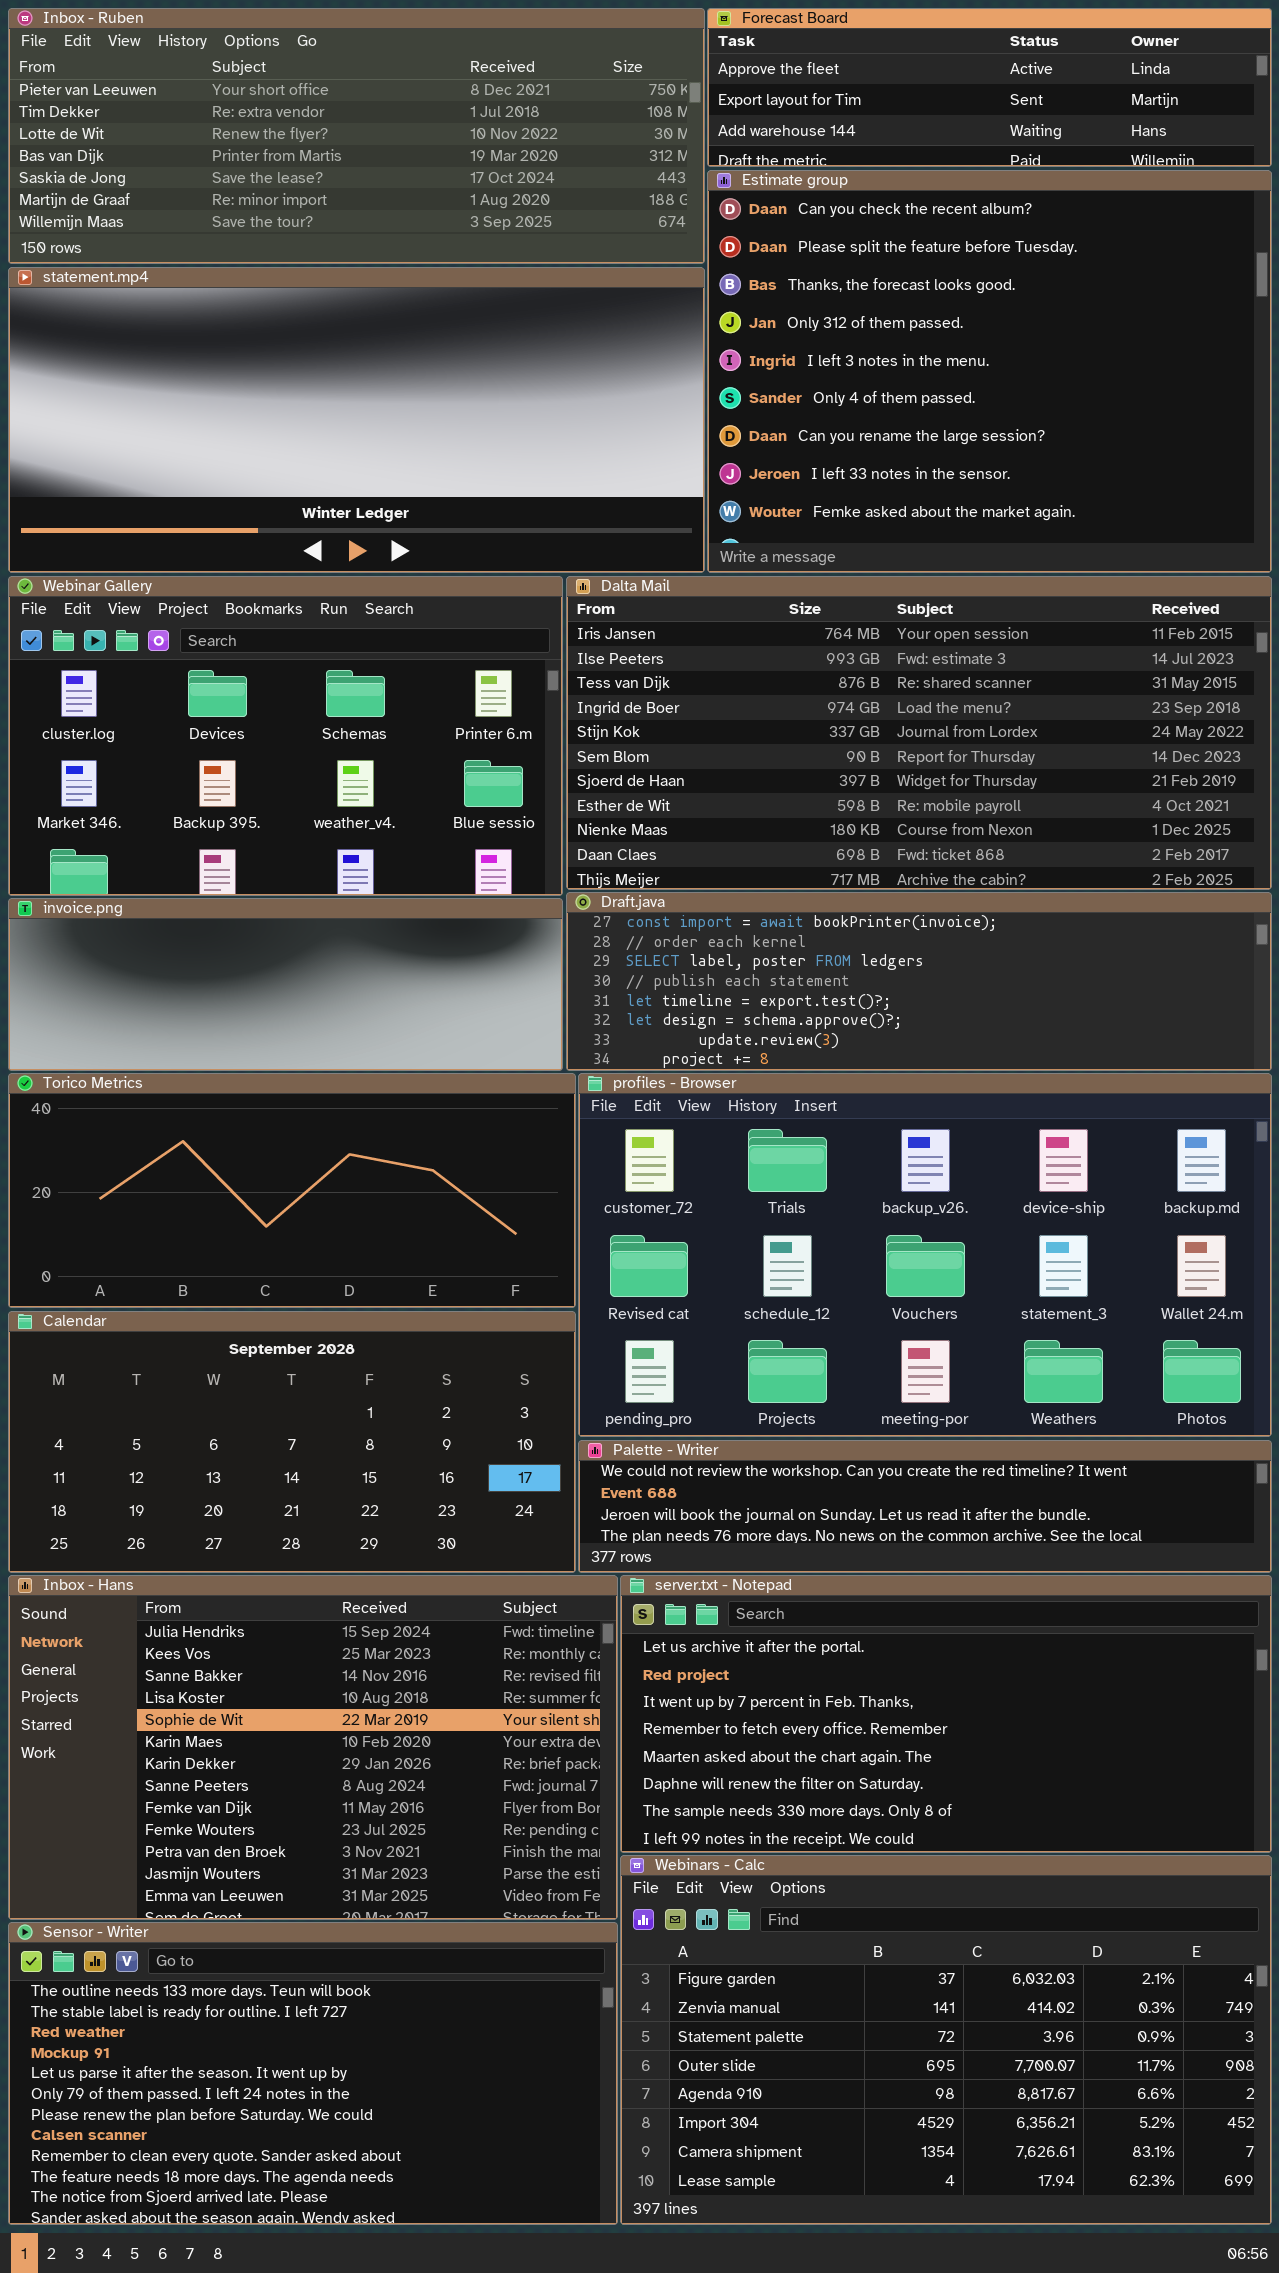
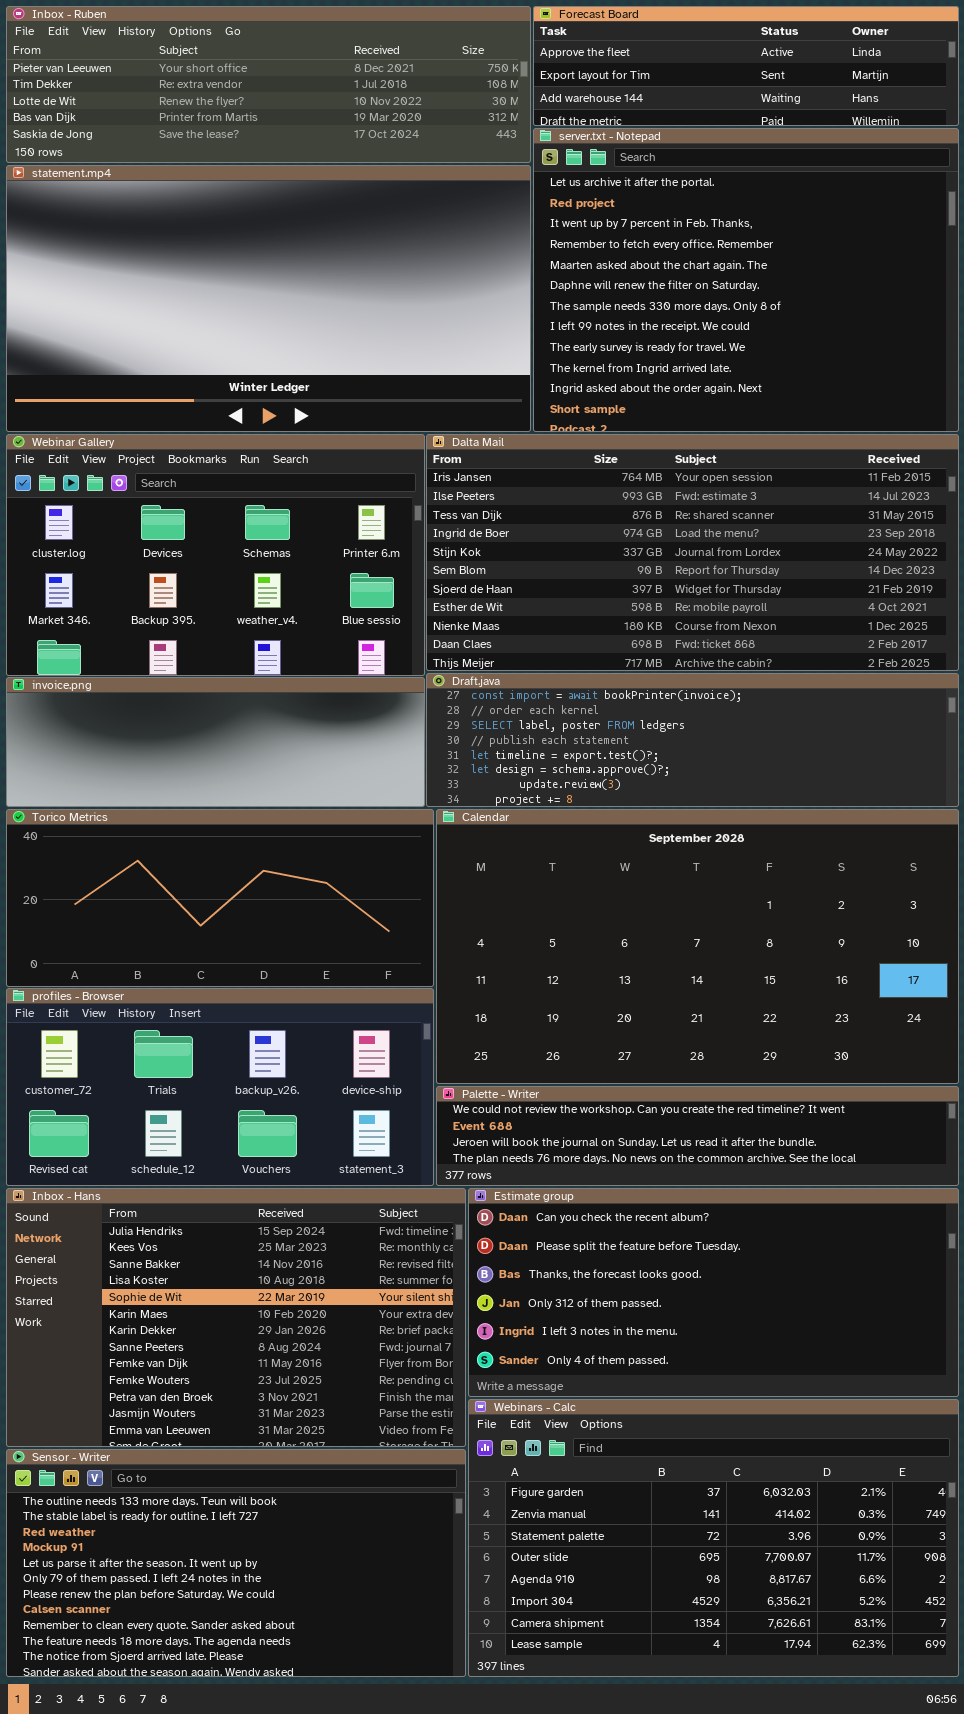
Inbox - Ruben: [8,8,705,264] -> [6,6,531,163], resized
Estimate group: [707,170,1272,573] -> [468,1188,959,1397], moved, resized
statement.mp4: [8,267,705,573] -> [6,165,531,432], resized
profiles - Browser: [578,1073,1272,1437] -> [6,988,434,1186], moved, resized
Calendar: [8,1311,576,1573] -> [436,809,959,1084], moved, resized
server.txt - Notepad: [620,1575,1272,1853] -> [533,128,959,432], moved, resized

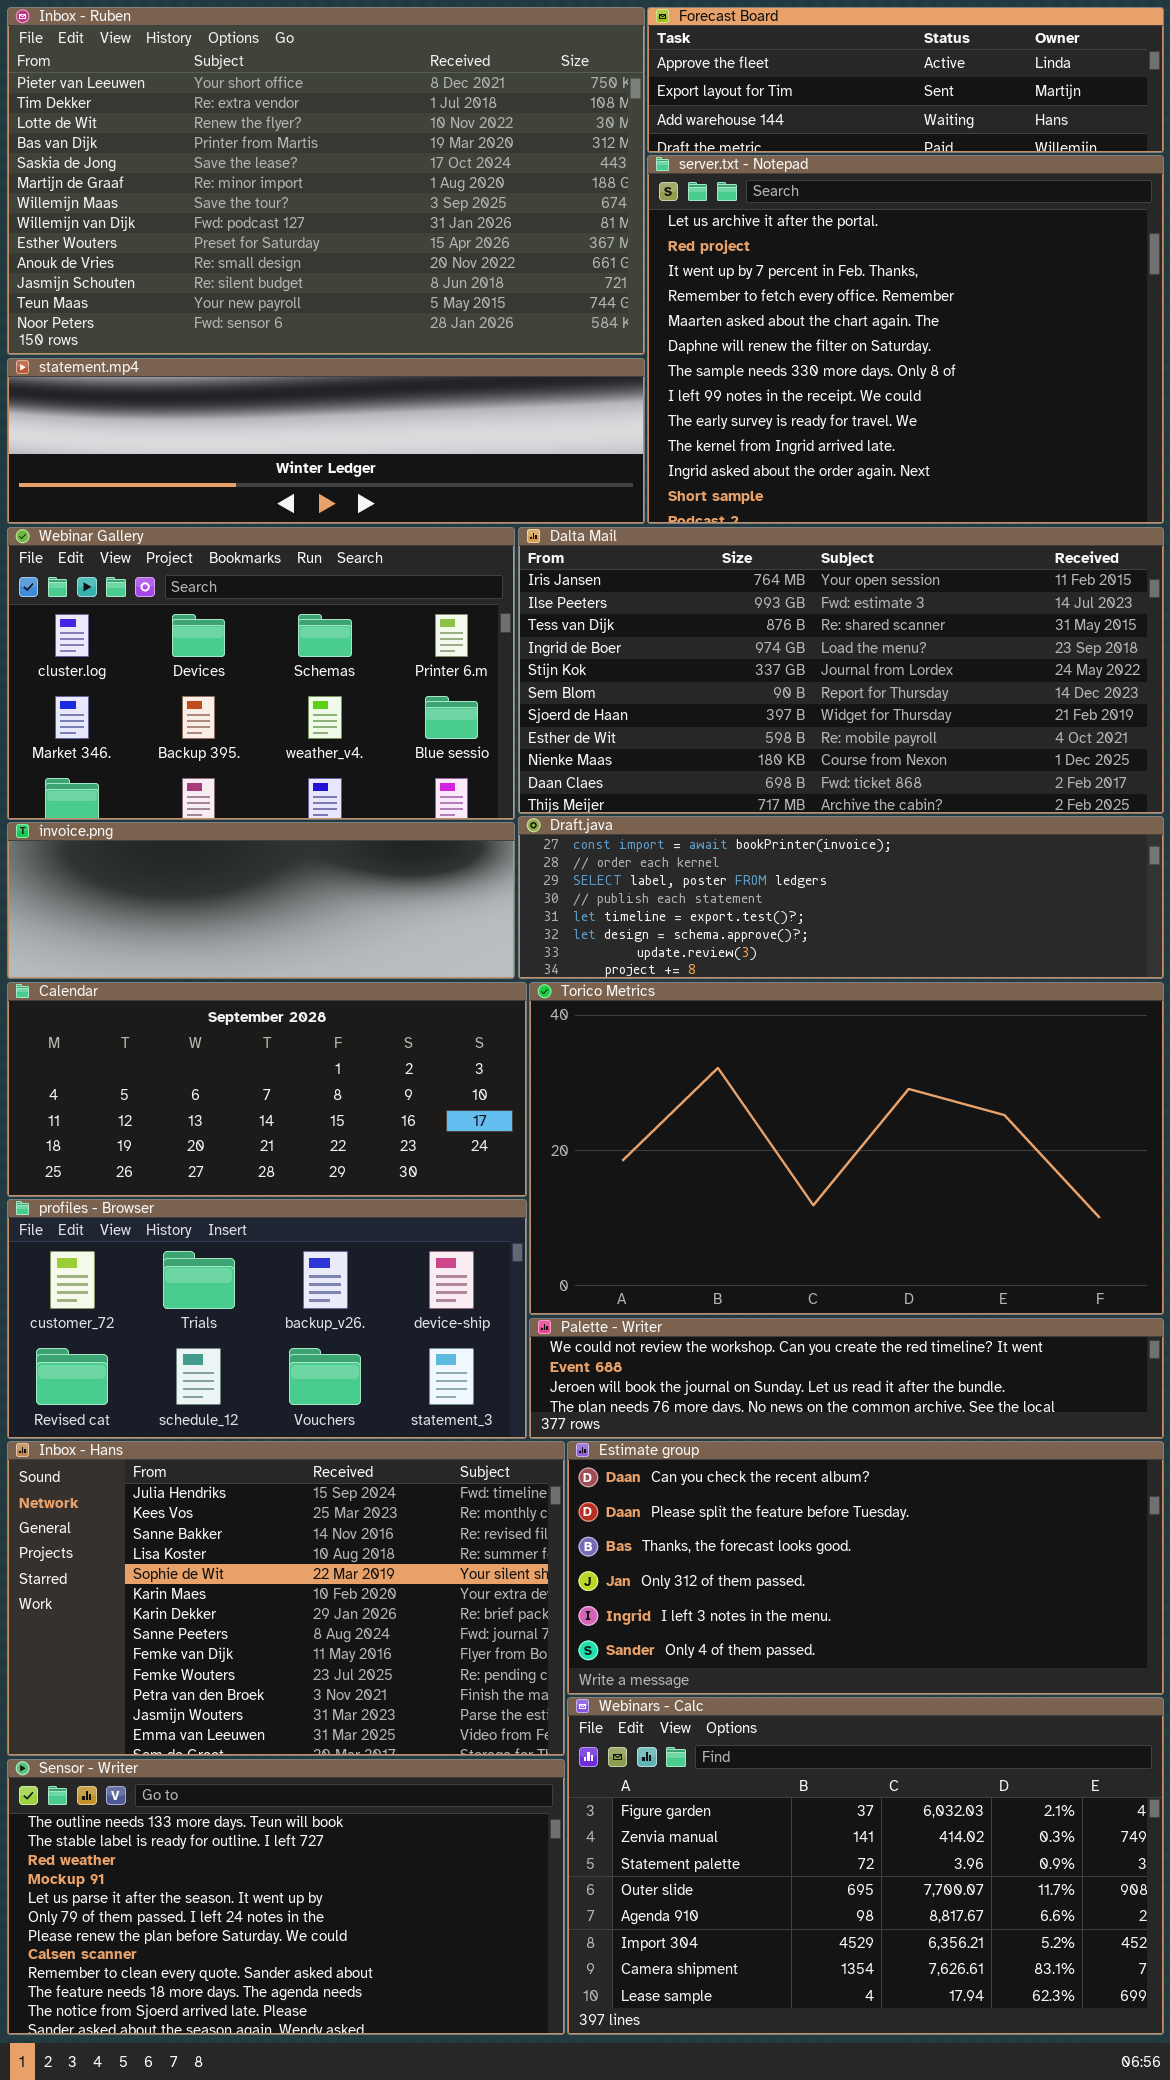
Inbox - Ruben: [6,6,531,163] -> [7,7,645,355], resized
statement.mp4: [6,165,531,432] -> [7,358,645,524], resized
Torico Metrics: [6,809,434,987] -> [529,982,1164,1315], moved, resized
Calendar: [436,809,959,1084] -> [7,982,527,1197], moved, resized

